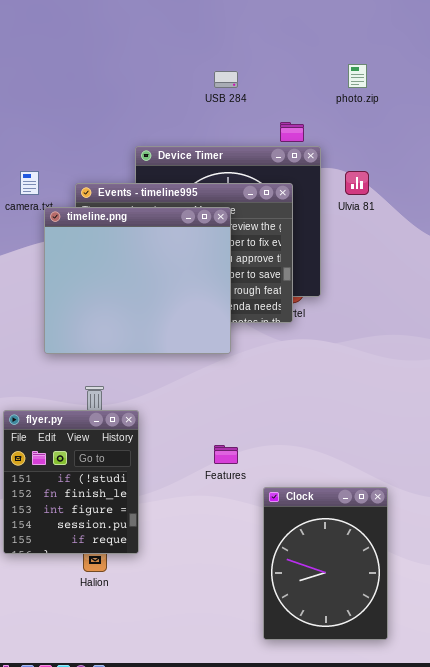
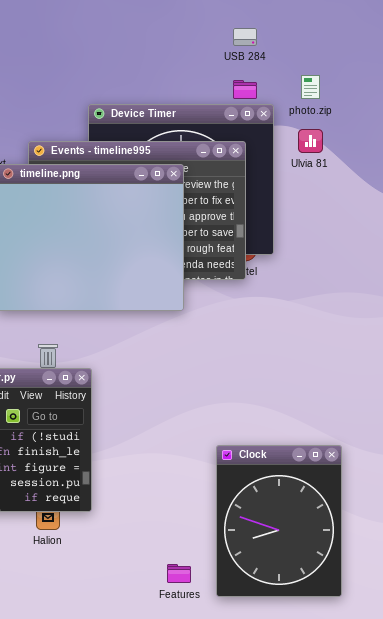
photo.zip: [348,64,367,88] -> [301,75,320,99], moved
USB 284: [214,71,238,88] -> [233,28,257,46], moved
Features: [214,445,238,464] -> [167,564,191,583], moved

